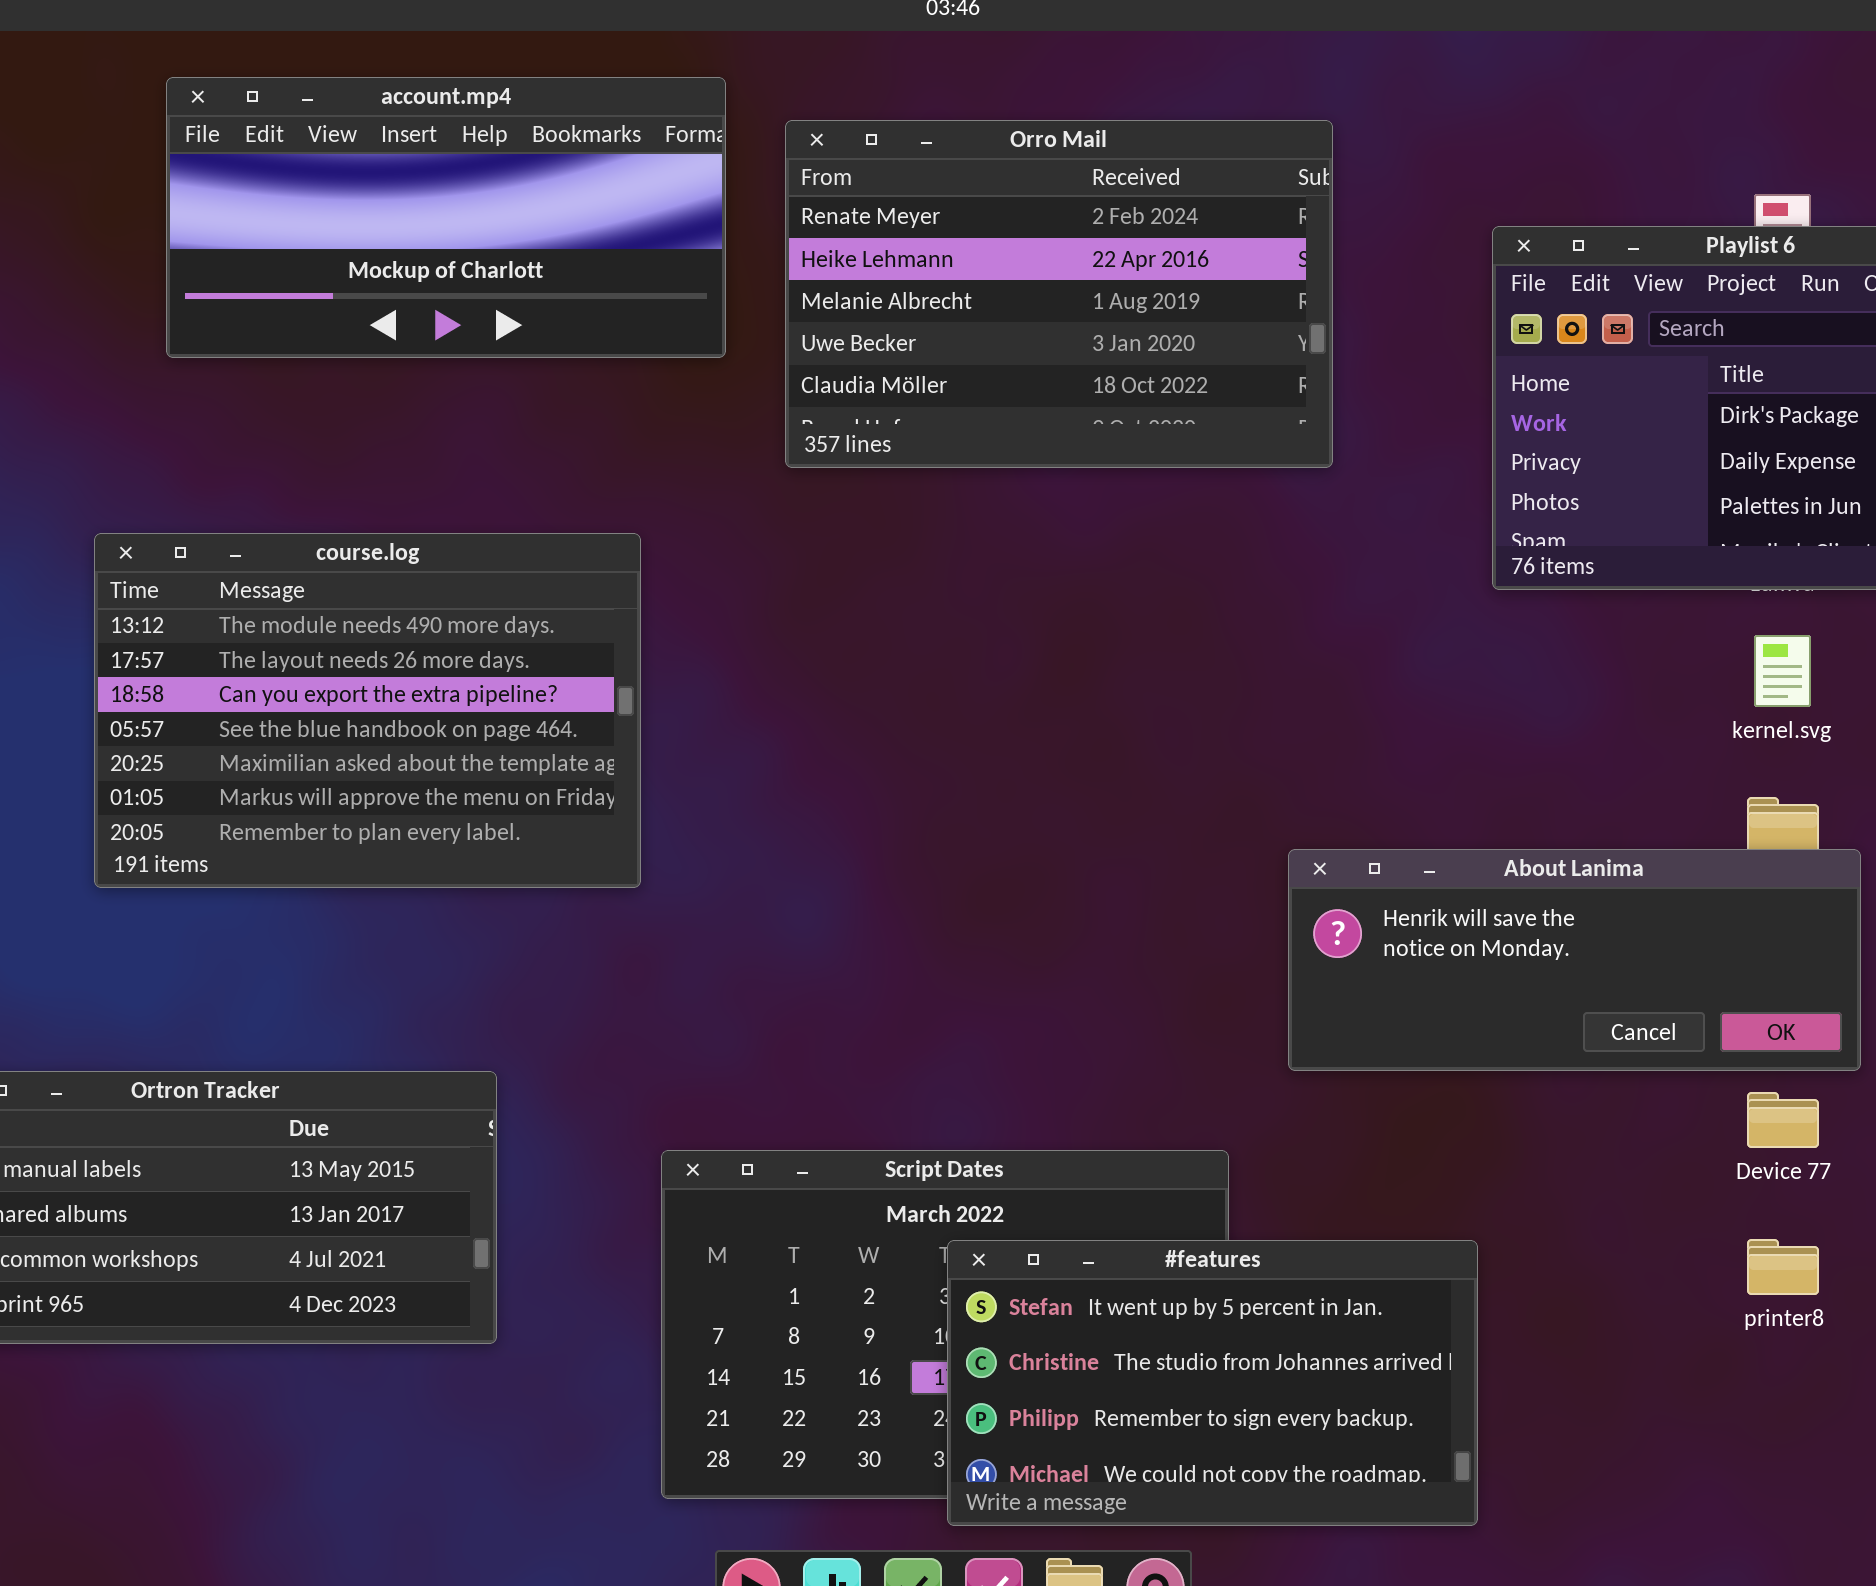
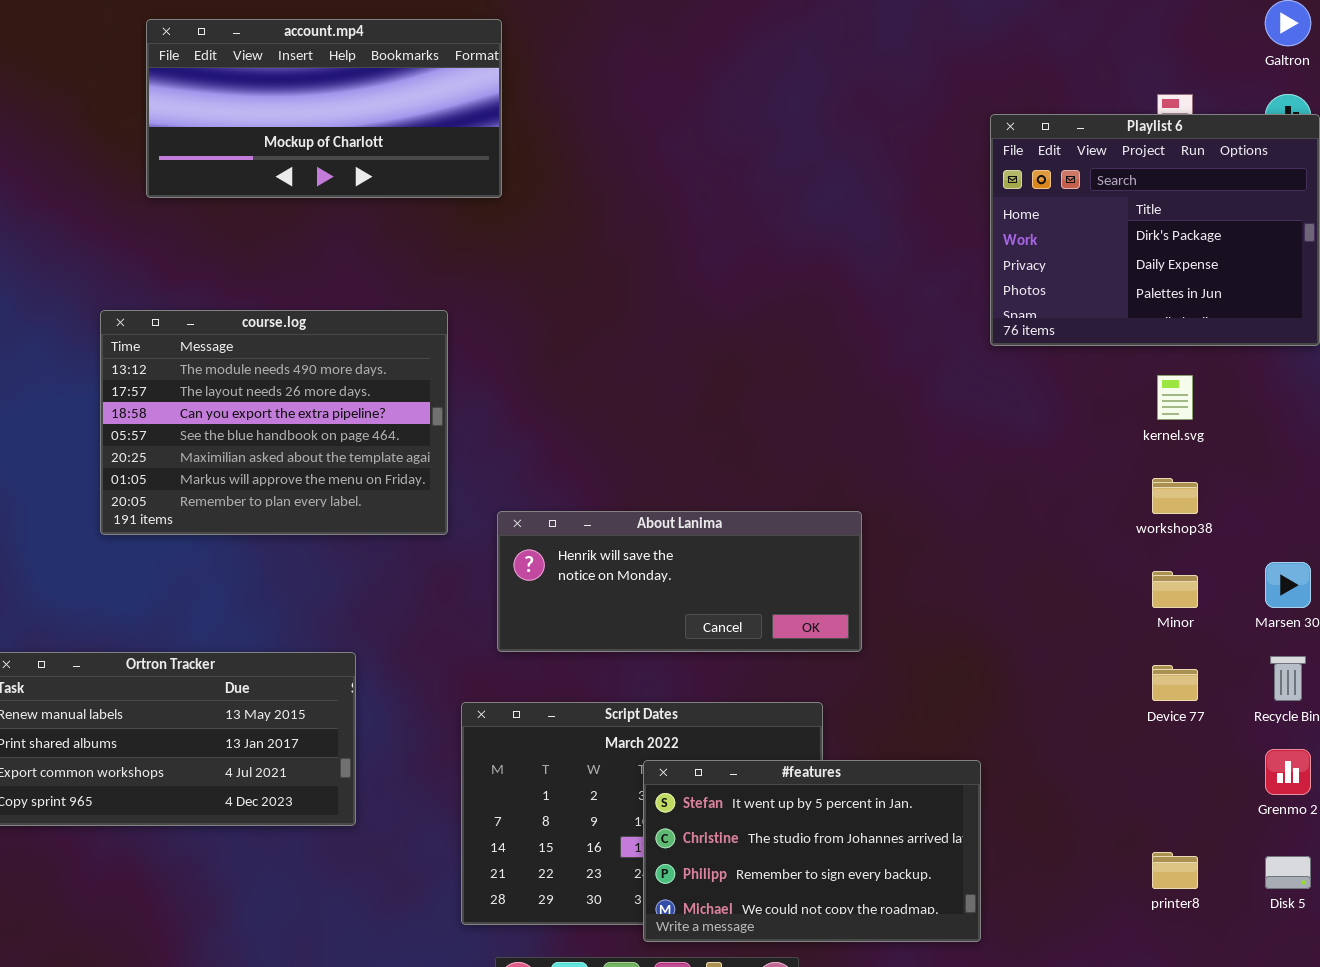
Orro Mail: [785,120,1333,468] -> none, closed
About Lanima: [1288,849,1861,1071] -> [497,511,862,652], moved
printer8: [1747,1239,1819,1295] -> [1152,852,1198,889], moved

